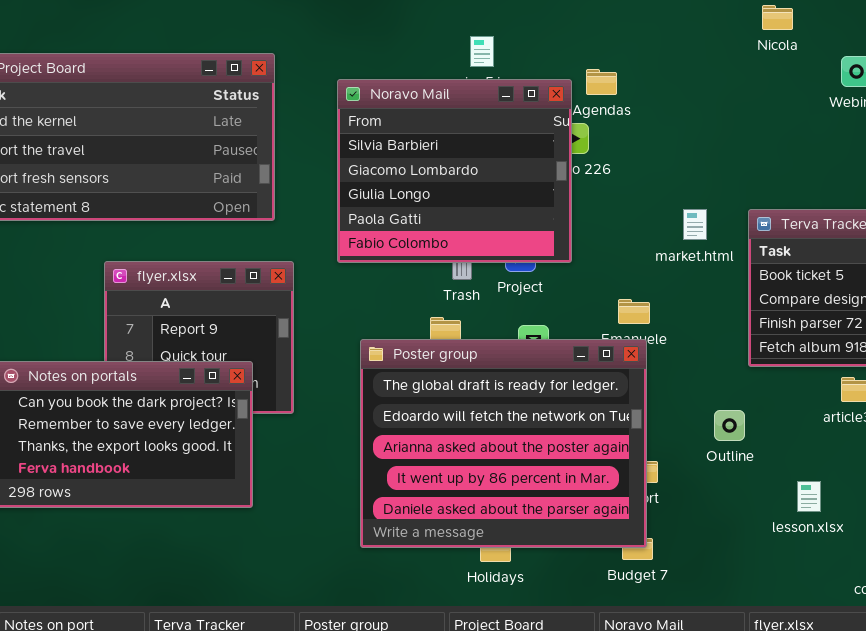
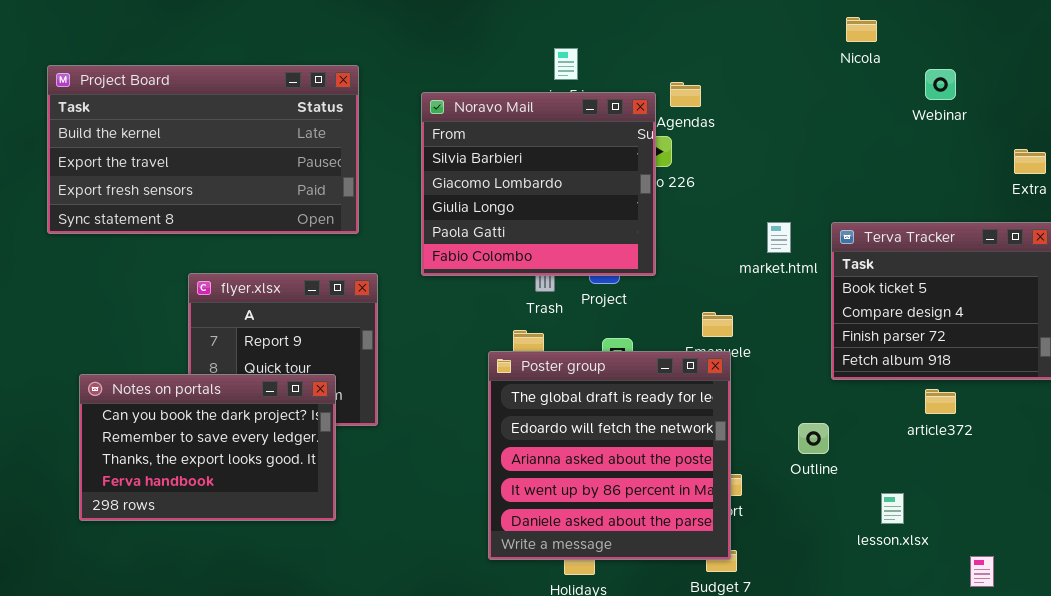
Poster group: [360,339,647,548] -> [488,351,731,560], resized

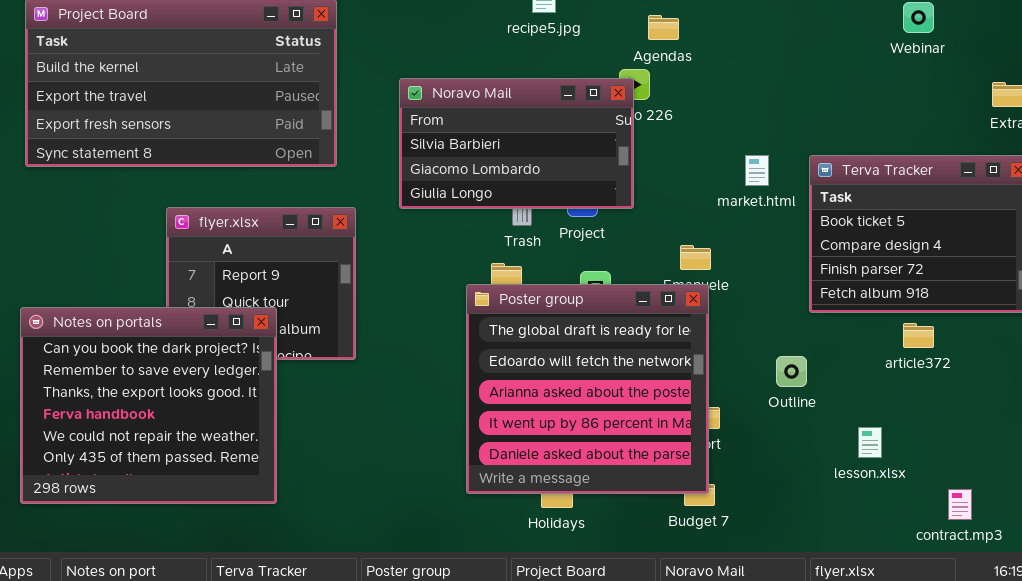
Noravo Mail: [421,92,656,276] -> [399,78,634,209], resized
Notes on portals: [79,374,336,521] -> [20,307,277,504], moved, resized

